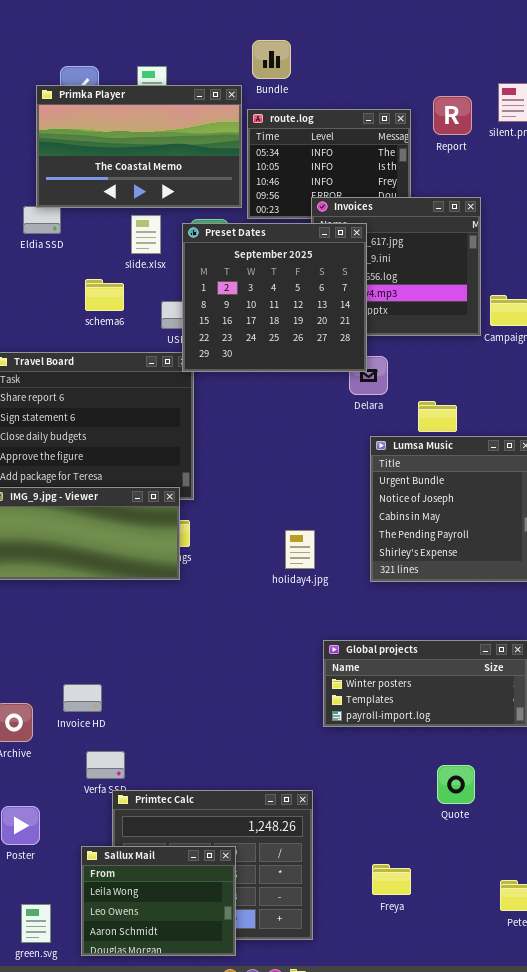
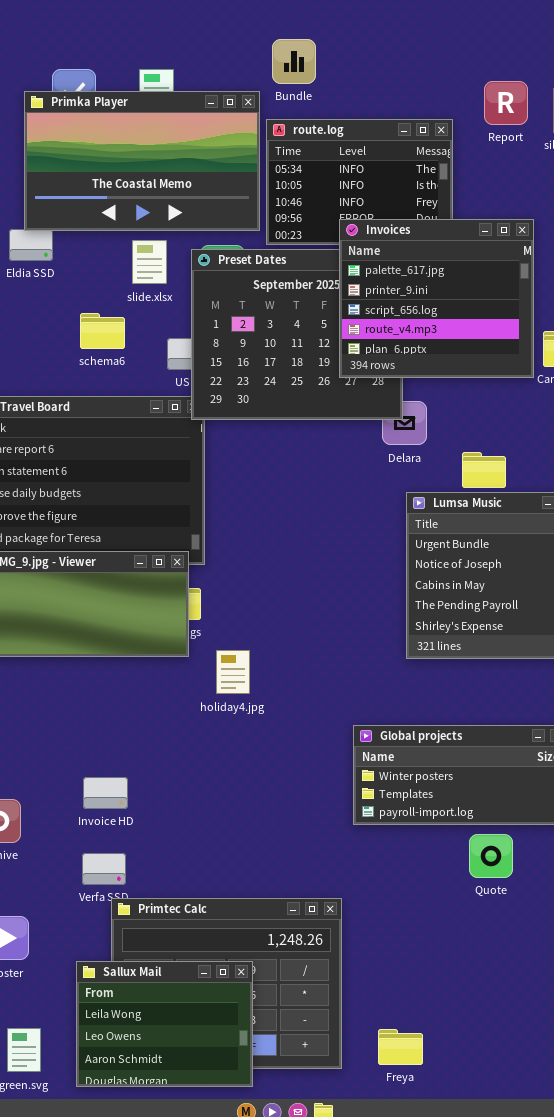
Report: [433,96,472,135] -> [484,81,528,125], moved
Invoices: [311,197,481,336] -> [339,219,534,378], raised
holiday4.jpg: [285,530,315,569] -> [216,650,250,694], moved
Invoice HD: [63,684,102,712] -> [83,777,128,809], moved
Quote: [437,765,475,804] -> [469,834,513,878], moved
Freya: [372,864,411,895] -> [378,1029,423,1065], moved

